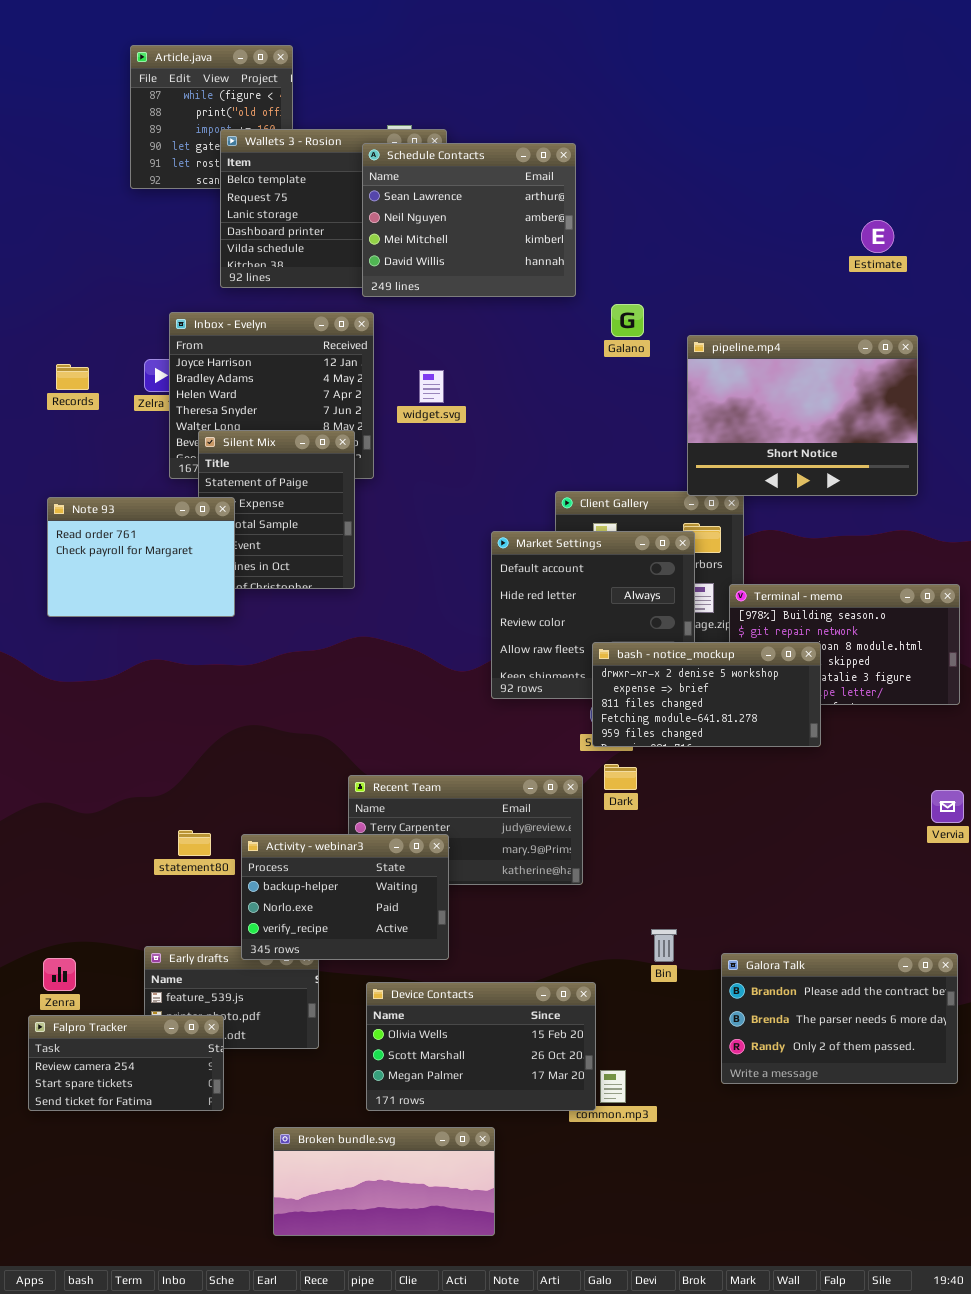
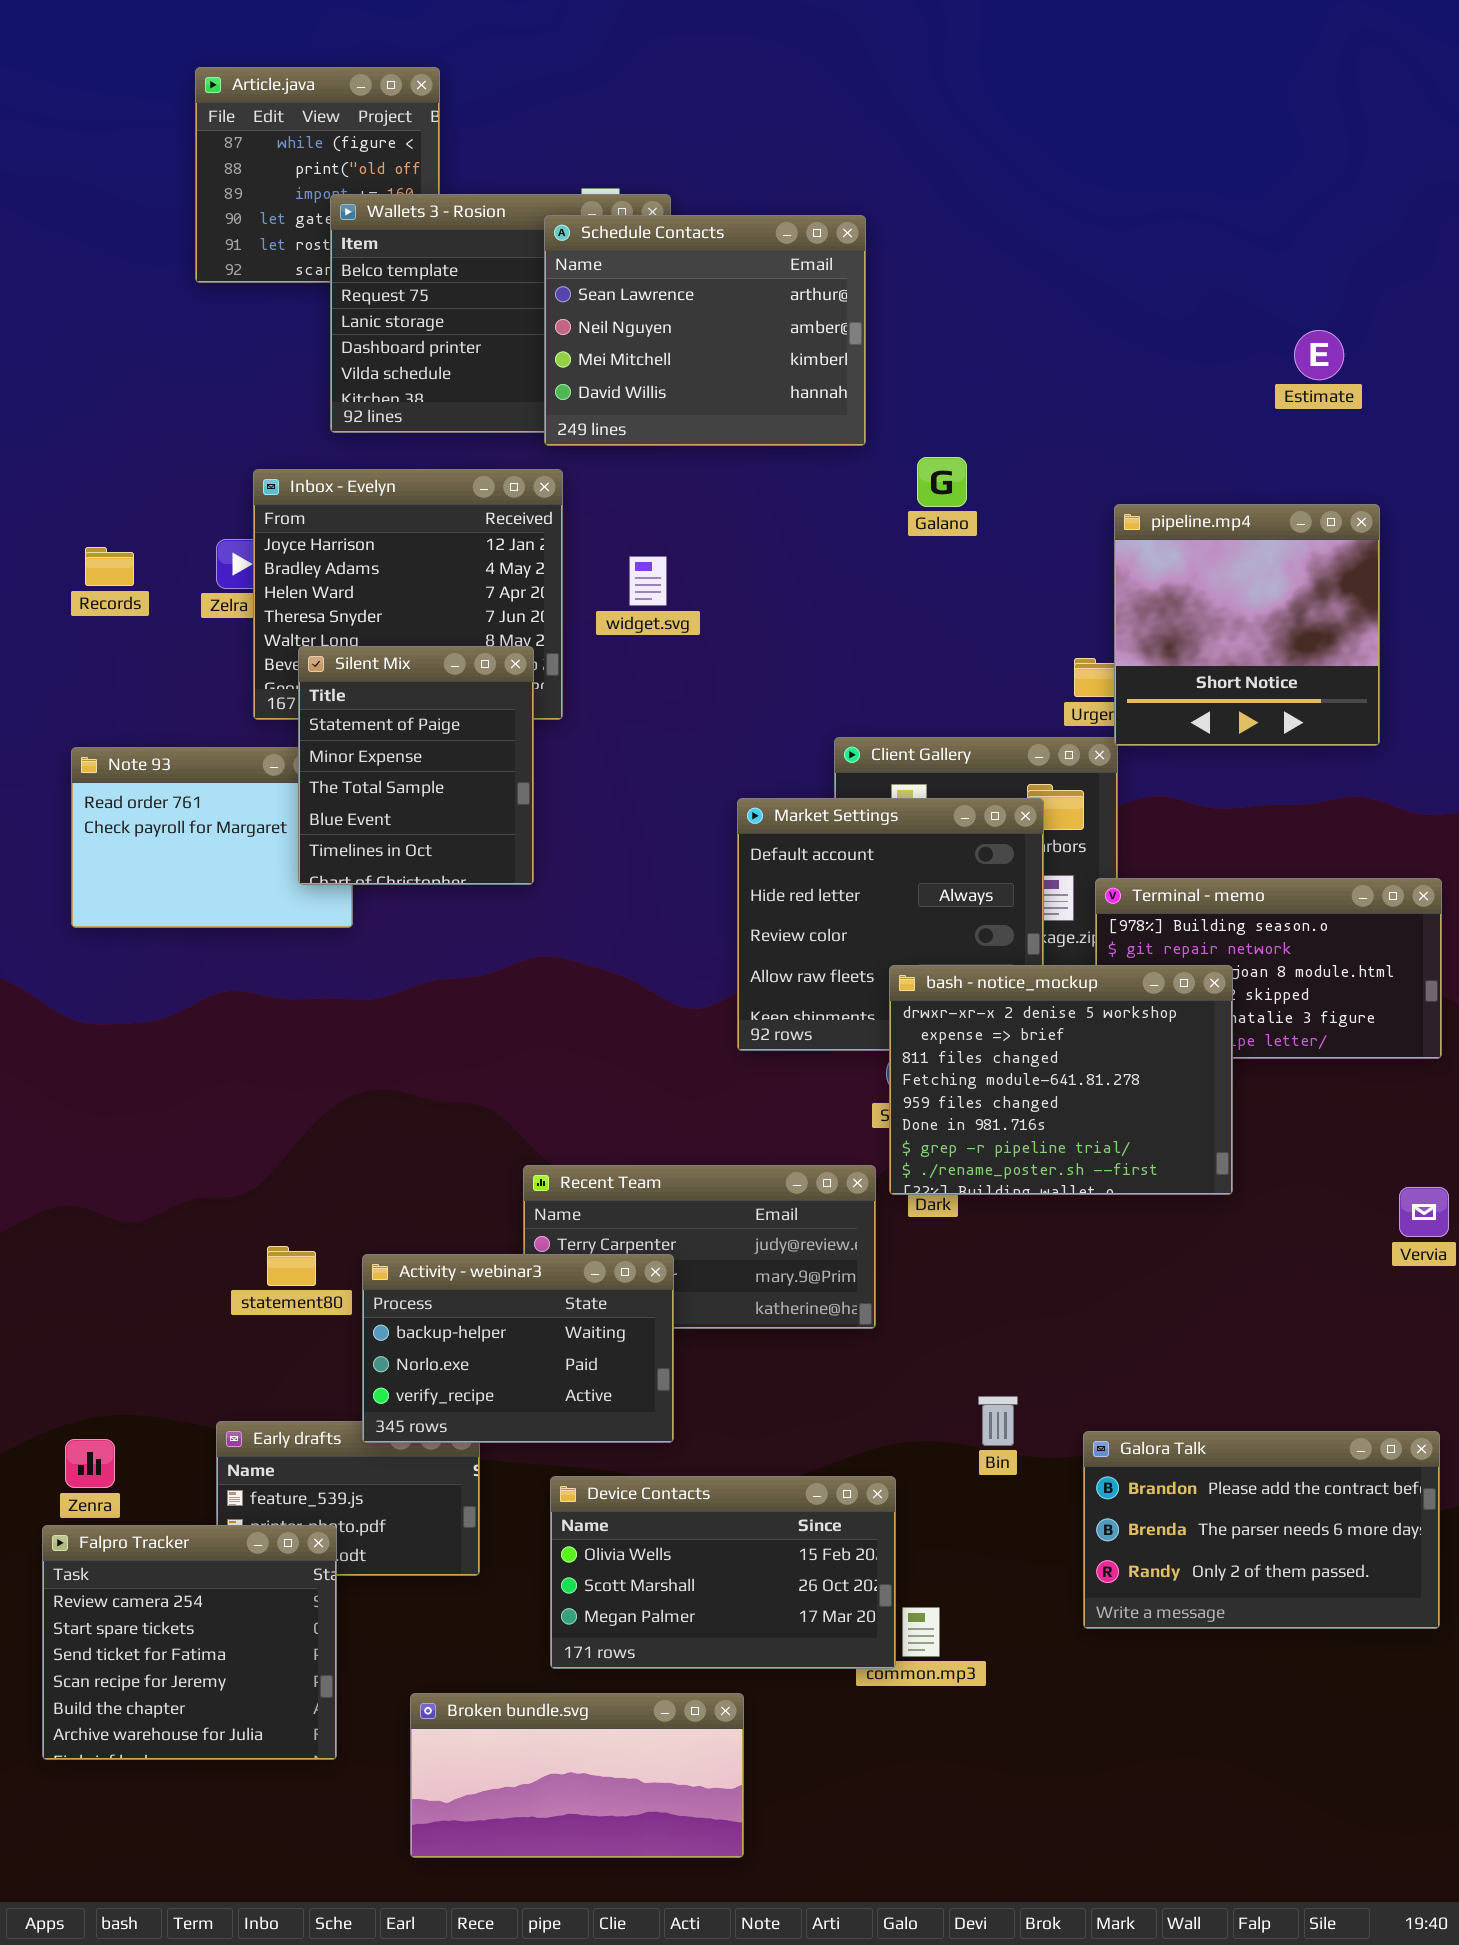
pipeline.mp4: [687,335,918,496] -> [1114,504,1380,746], resized
Silent Mix: [198,430,355,589] -> [298,646,534,885], raised
bash - notice_mockup: [592,642,821,747] -> [889,965,1233,1195], resized
Falpro Tracker: [28,1015,224,1111] -> [42,1525,337,1760], resized

